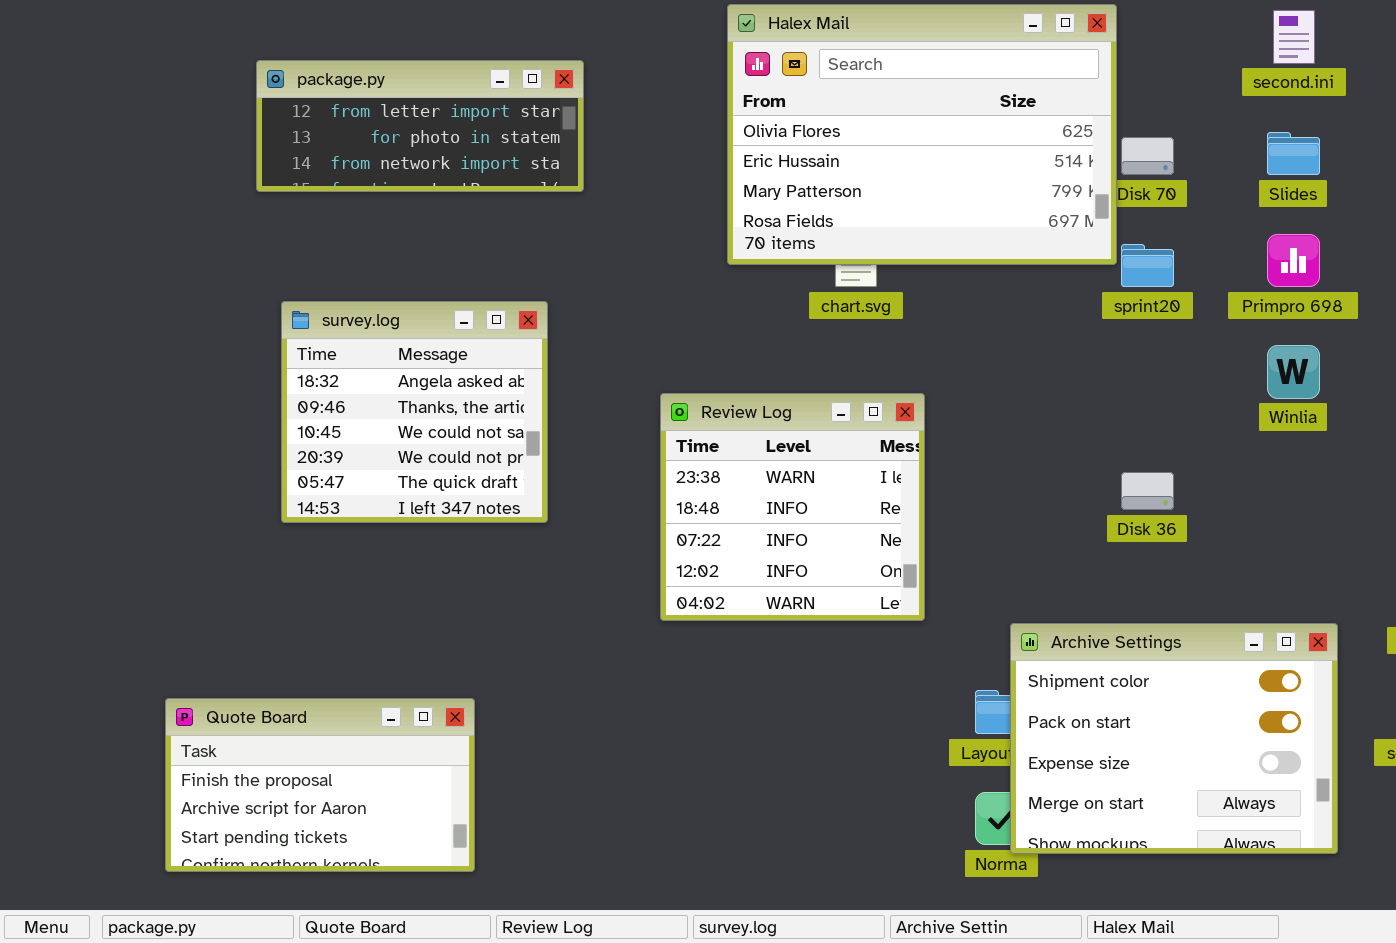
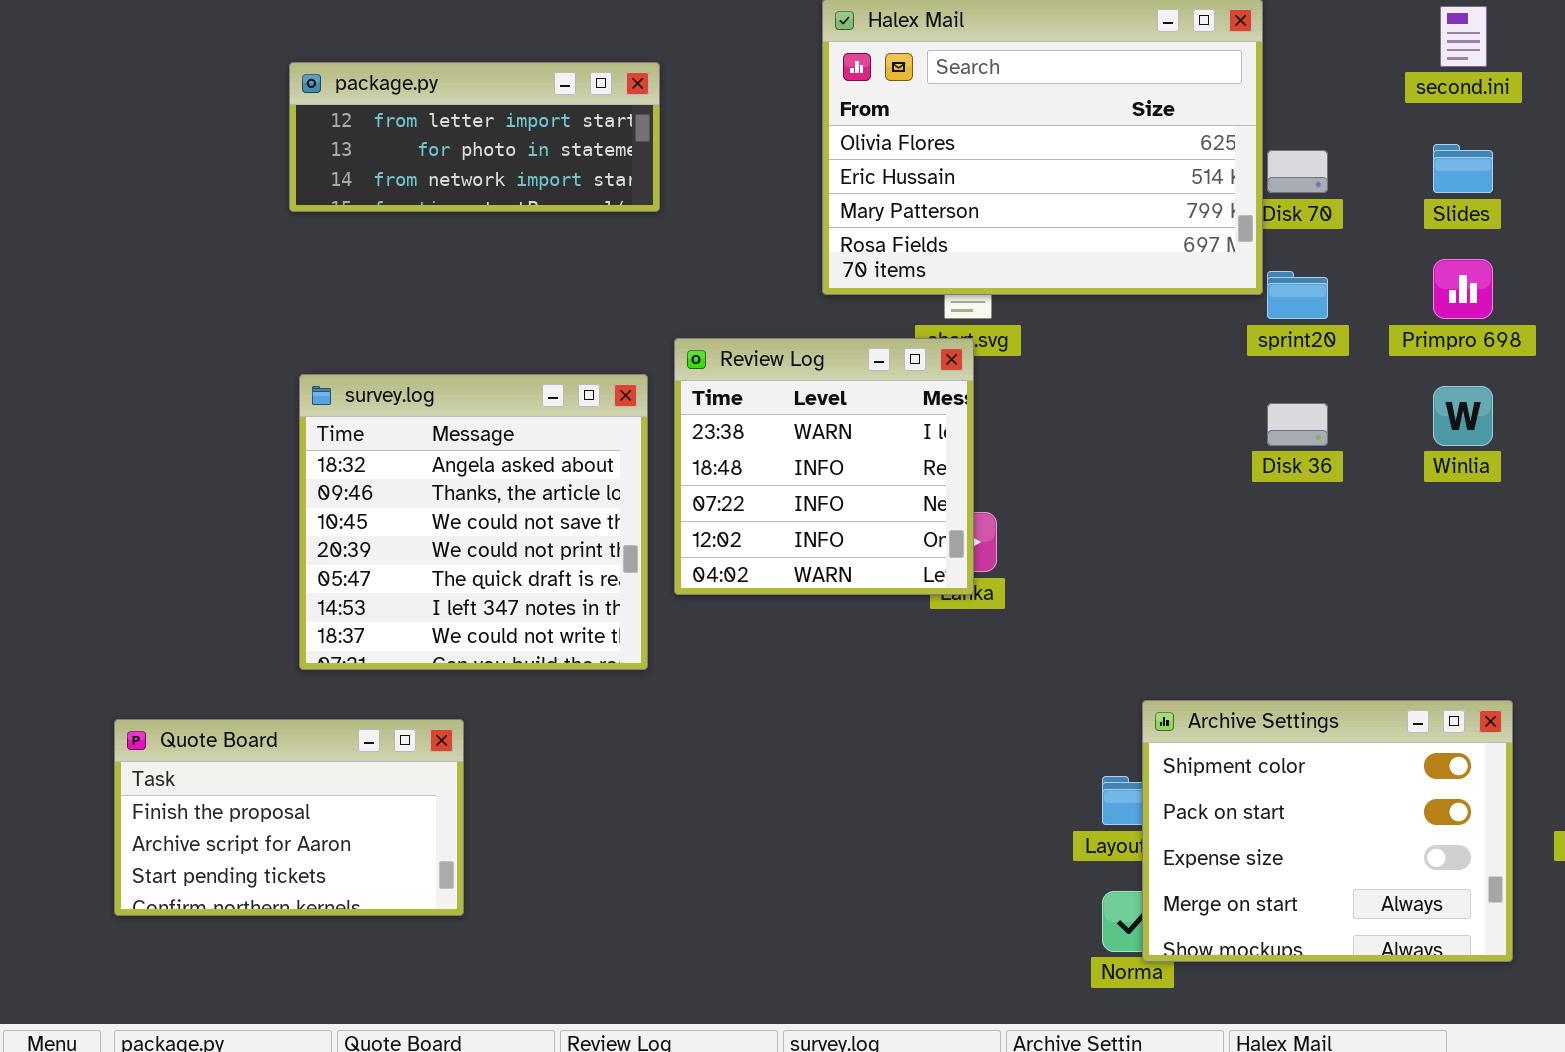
survey.log: [281,301,548,523] -> [299,374,648,670], moved, resized
Review Log: [660,393,925,621] -> [674,338,974,595], moved
Disk 36: [1121,472,1174,510] -> [1267,403,1328,446], moved
Quote Board: [165,698,475,872] -> [114,719,464,916], moved

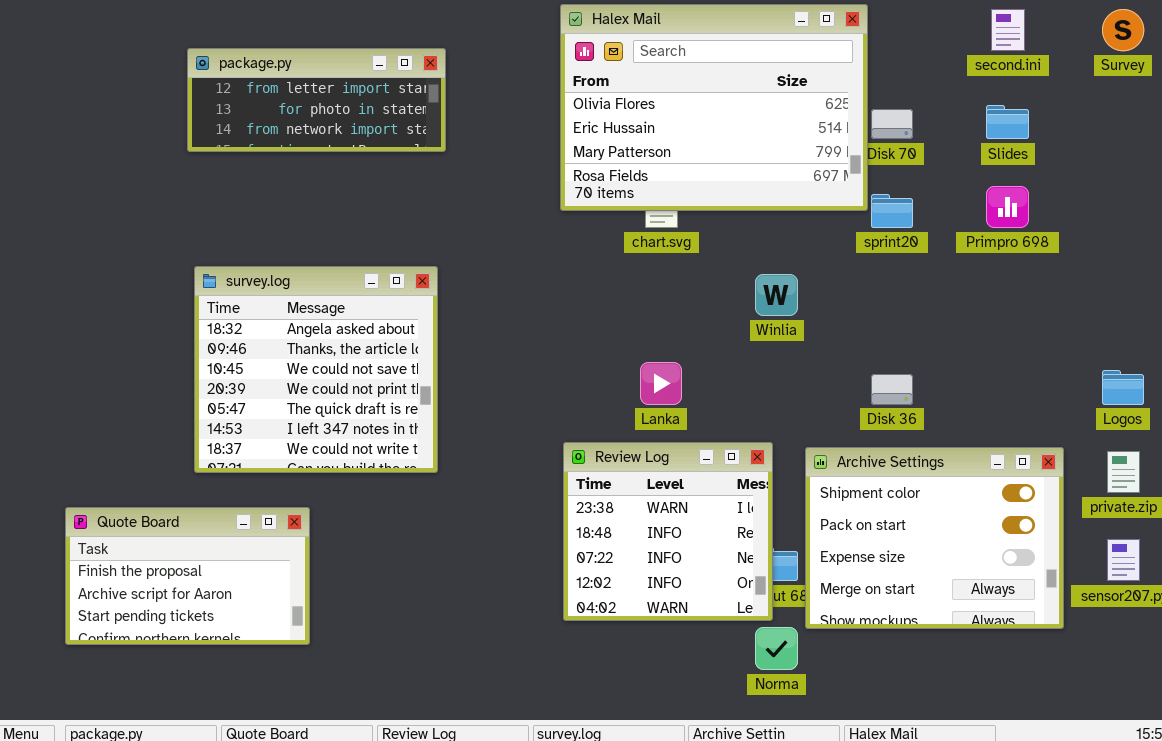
Review Log: [674,338,974,595] -> [563,442,773,621], moved
Winlia: [1433,386,1493,446] -> [755,274,798,316], moved
Disk 36: [1267,403,1328,446] -> [871,374,913,405], moved
Archive Settings: [1142,700,1513,962] -> [805,447,1064,629], moved

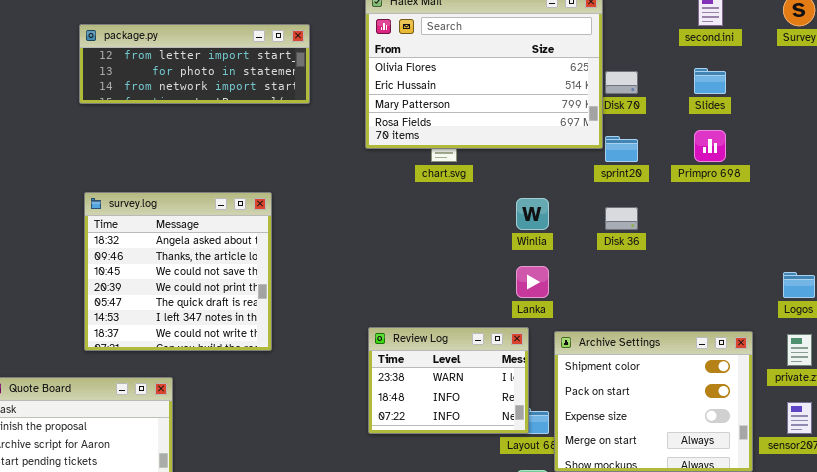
package.py: [187,48,446,152] -> [79,24,310,104], resized
Lanka: [640,362,682,405] -> [516,266,549,298], moved
Disk 36: [871,374,913,405] -> [605,207,638,230], moved
Review Log: [563,442,773,621] -> [368,327,529,434], resized

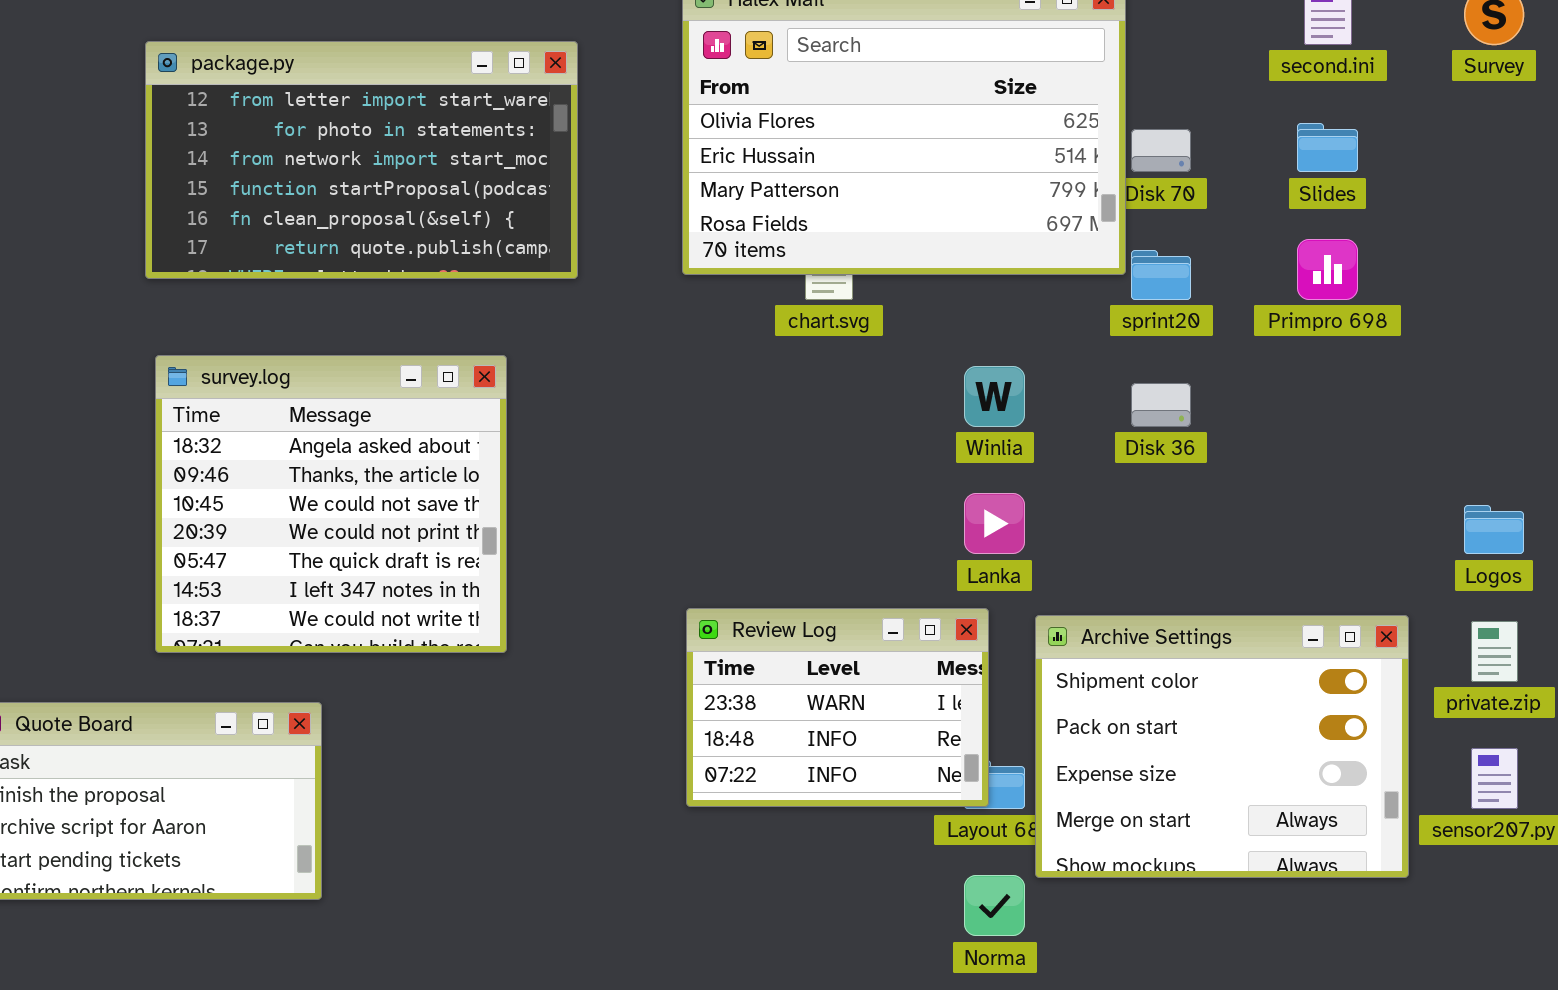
package.py: [79,24,310,104] -> [145,41,578,279], resized

